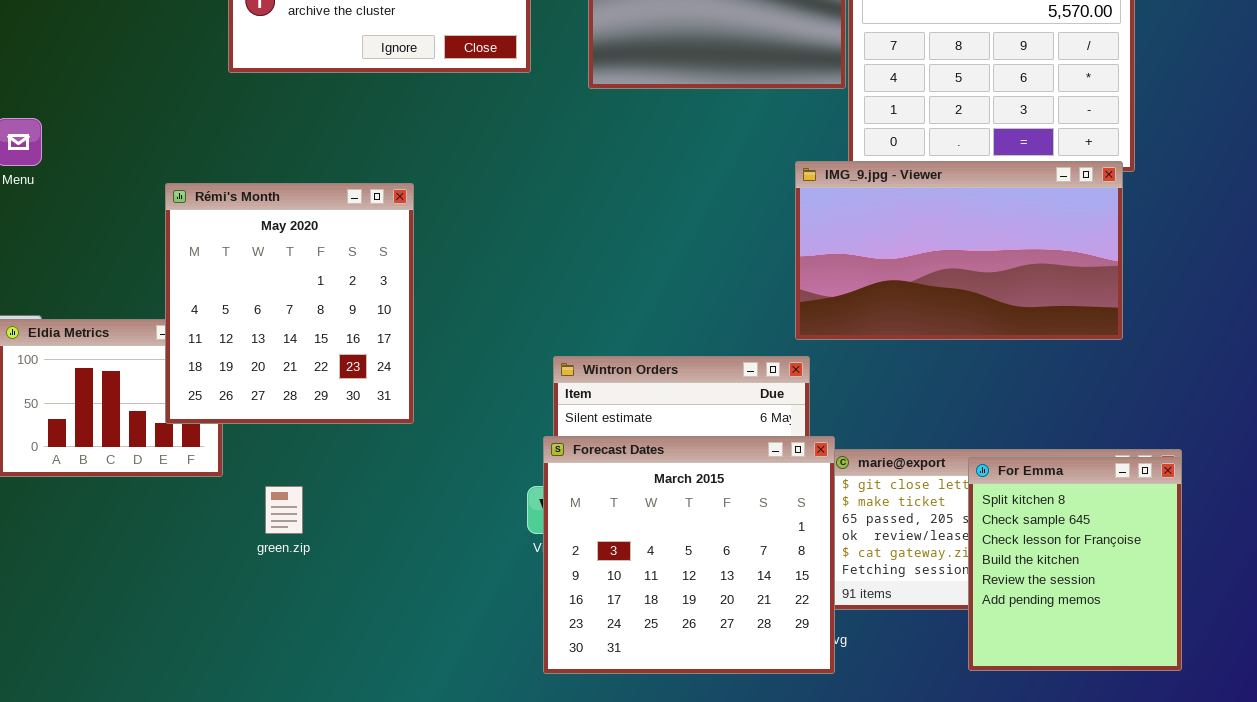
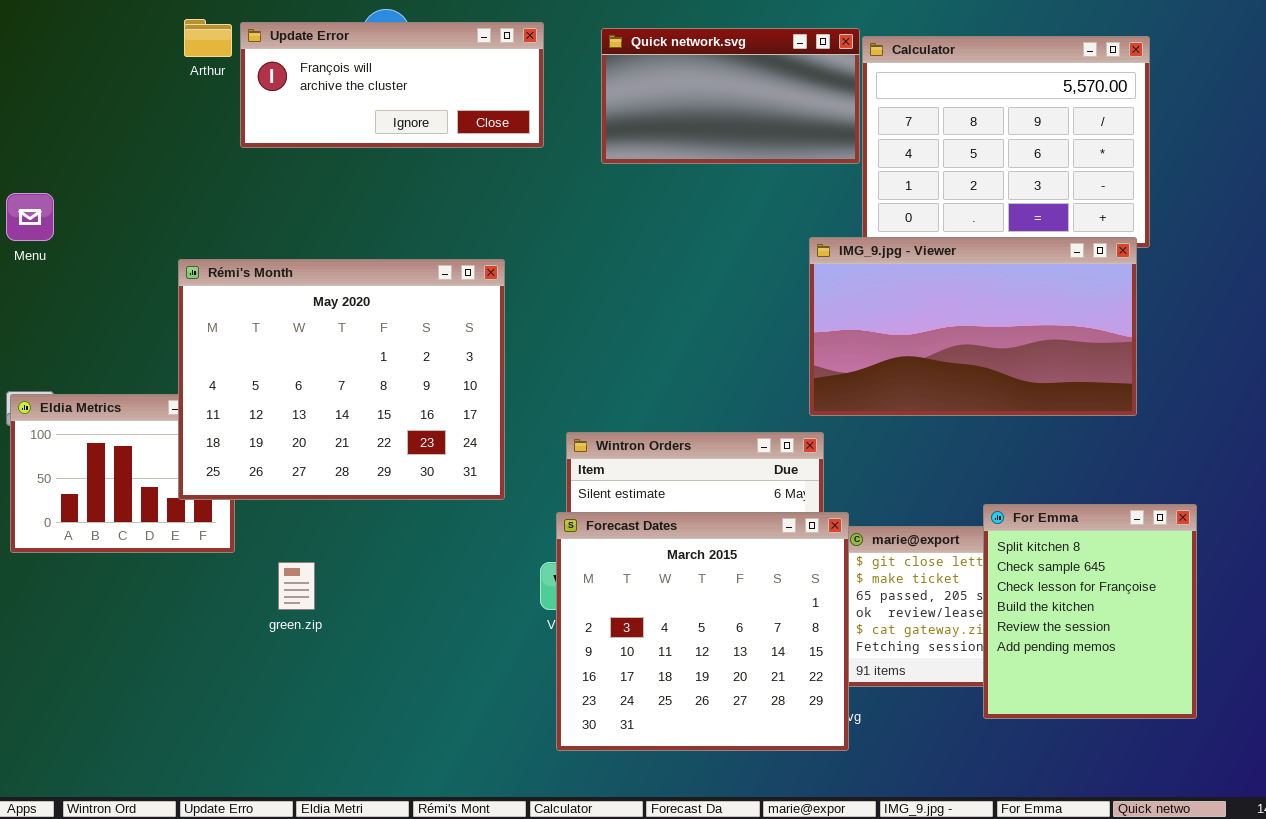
Rémi's Month: [165,183,414,424] -> [178,259,505,500], resized
For Emma: [968,457,1182,671] -> [983,504,1197,719], moved

